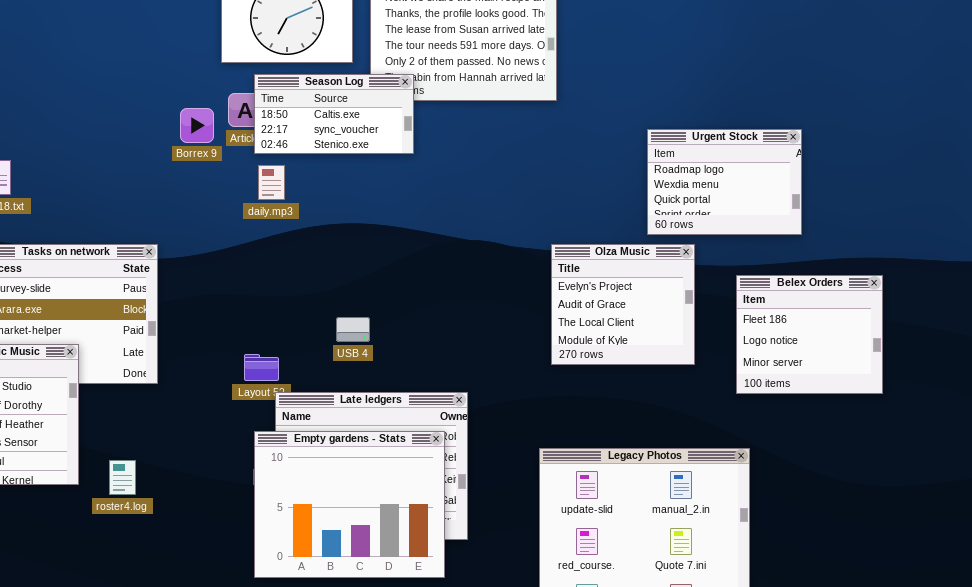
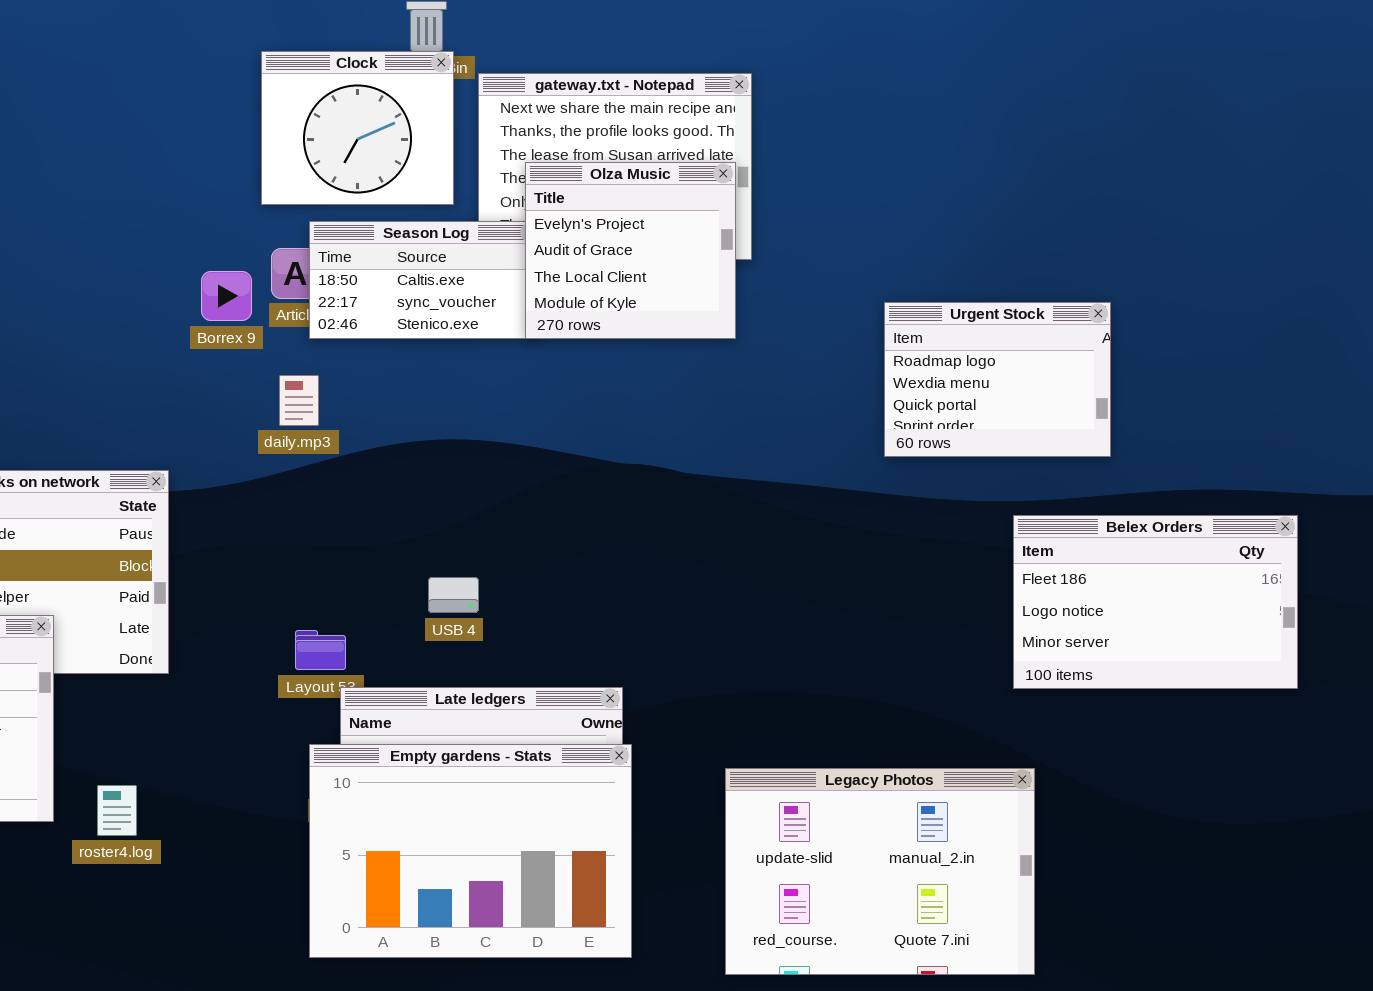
daily.mp3: [258,165,285,200] -> [279,375,319,426], moved
Olza Music: [551,244,695,365] -> [525,162,736,339], moved
Belex Orders: [736,275,883,394] -> [1013,515,1298,689], resized
Empty gardens - Stats: [254,431,445,578] -> [309,744,632,958], resized

